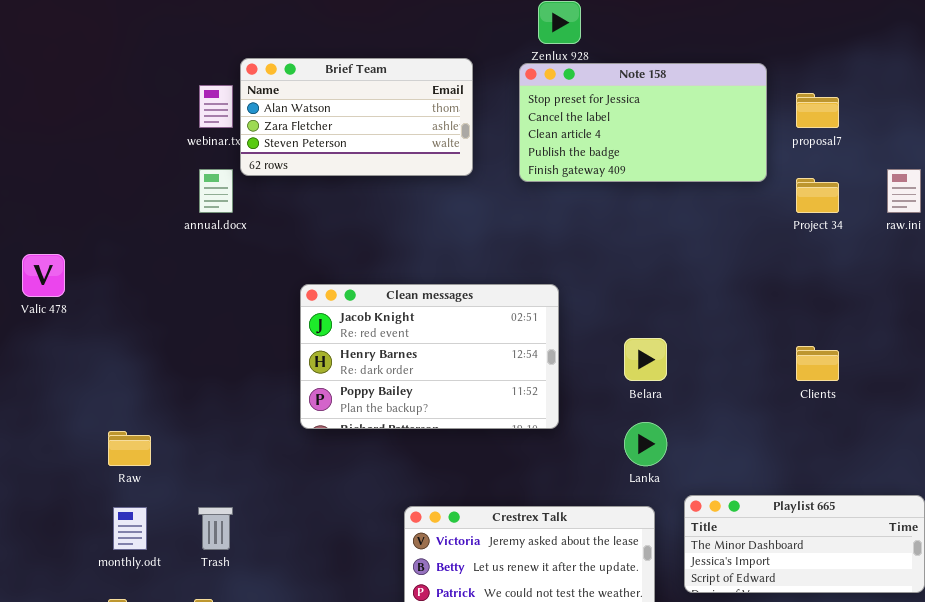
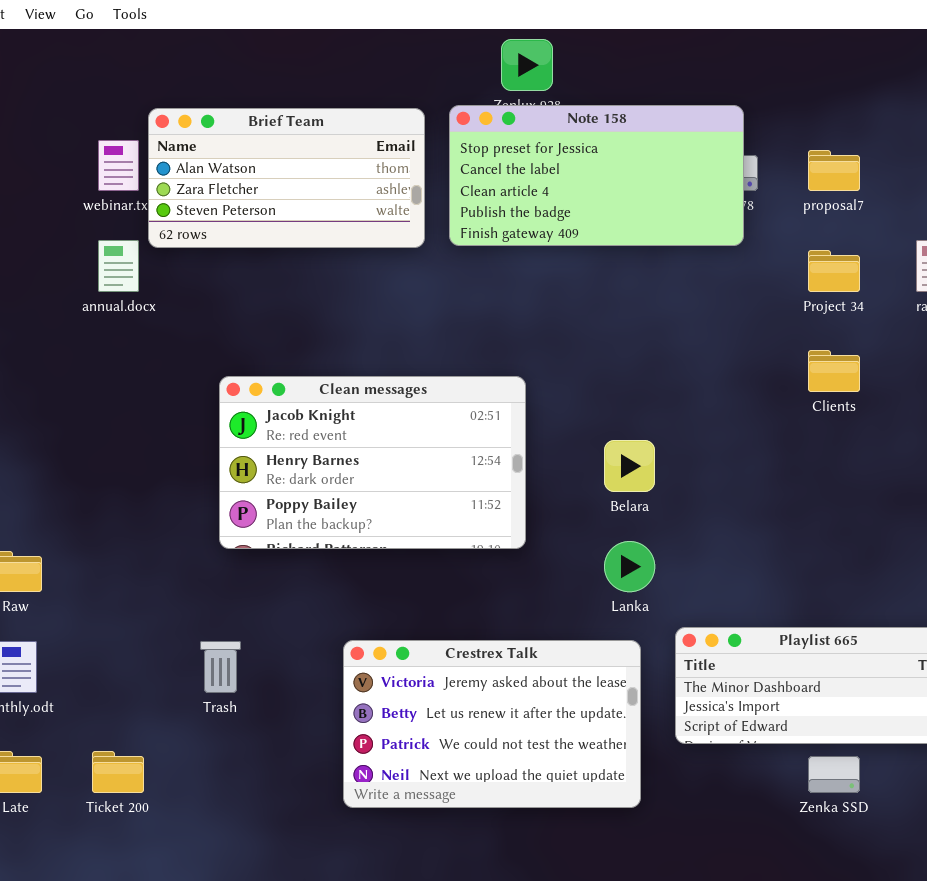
Note 158: [519,63,767,182] -> [449,105,744,246], moved
Clients: [796,346,839,381] -> [808,350,860,392], moved
Trash: [198,507,233,550] -> [200,641,241,693], moved

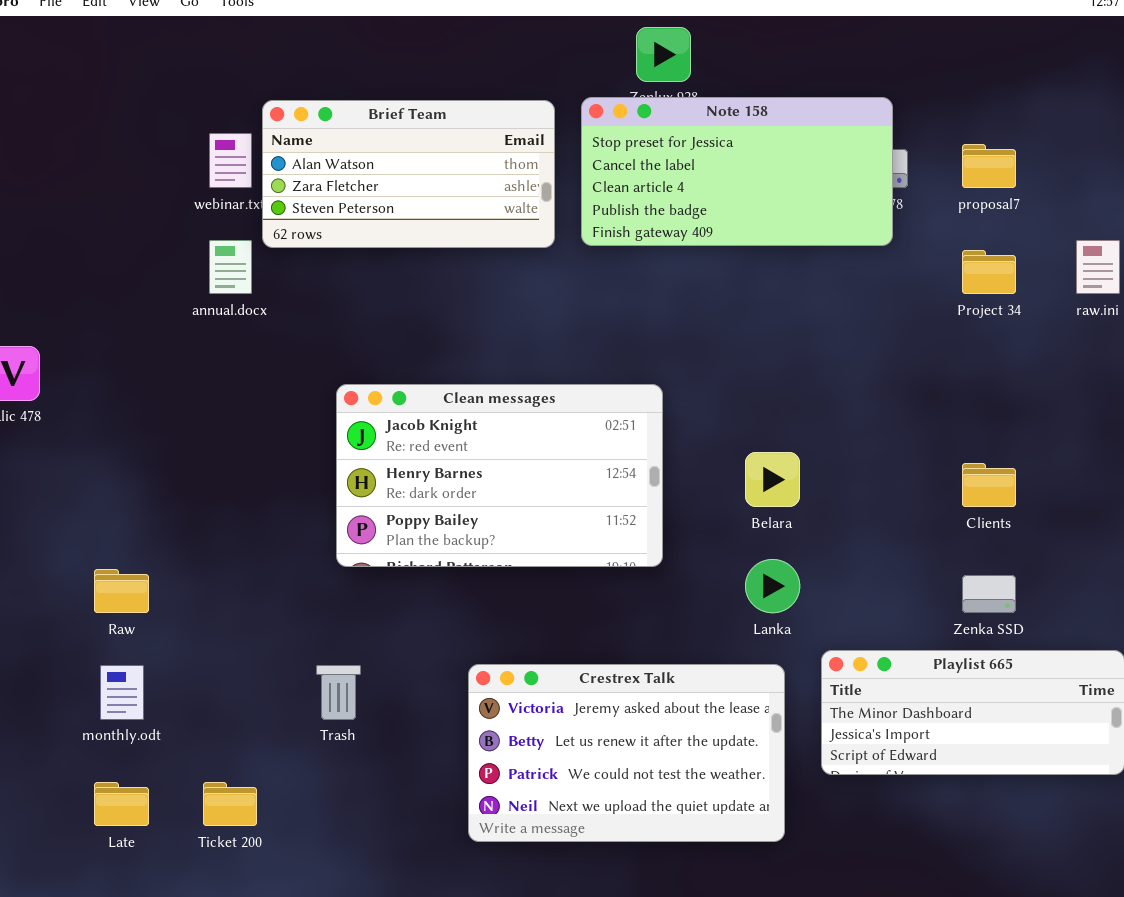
Clients: [808,350,860,392] -> [962,463,1016,507], moved
Zenka SSD: [808,756,860,793] -> [962,575,1016,613], moved

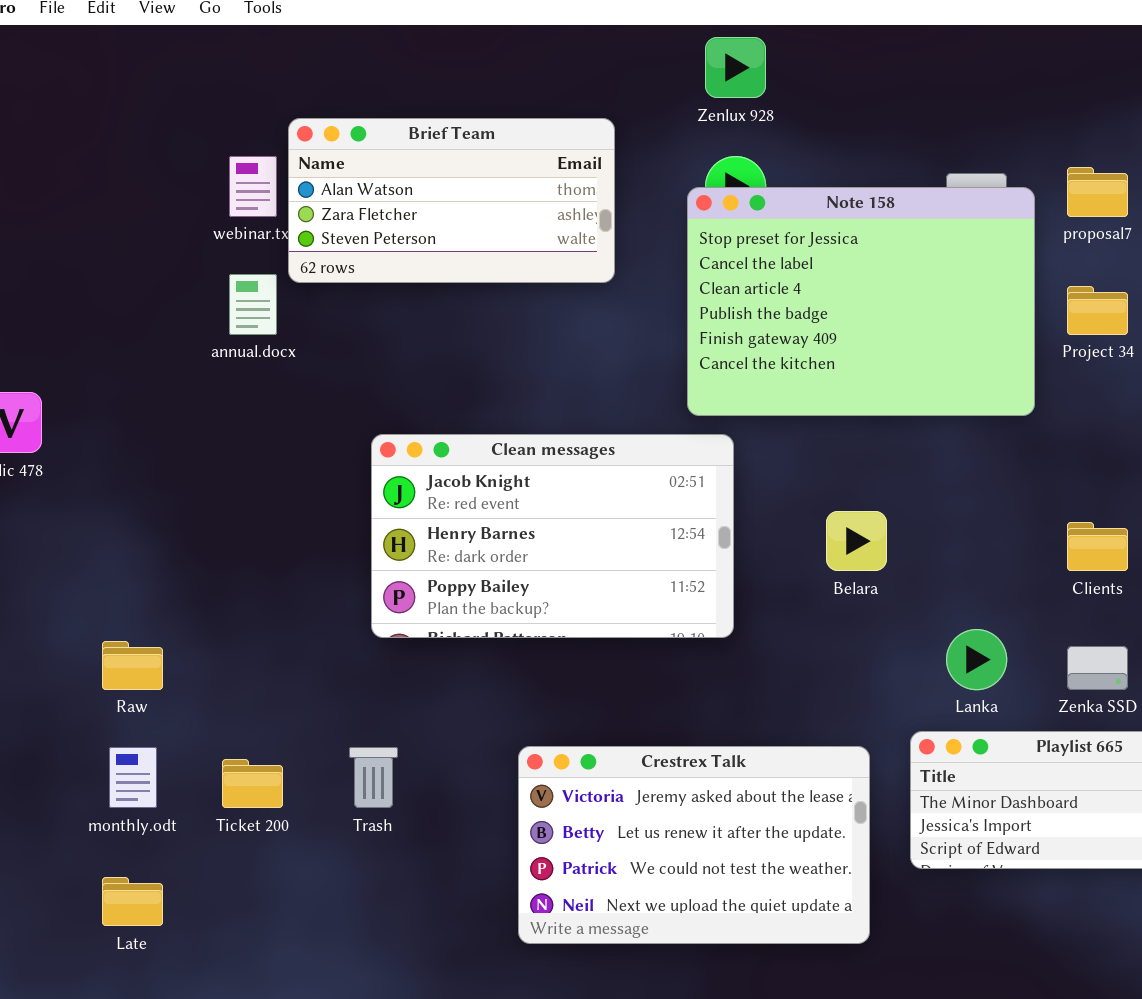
Note 158: [581,97,893,246] -> [687,187,1035,416], moved, resized
Lanka: [745,559,800,613] -> [946,629,1007,690], moved
Ticket 200: [203,782,257,826] -> [222,759,283,808], moved

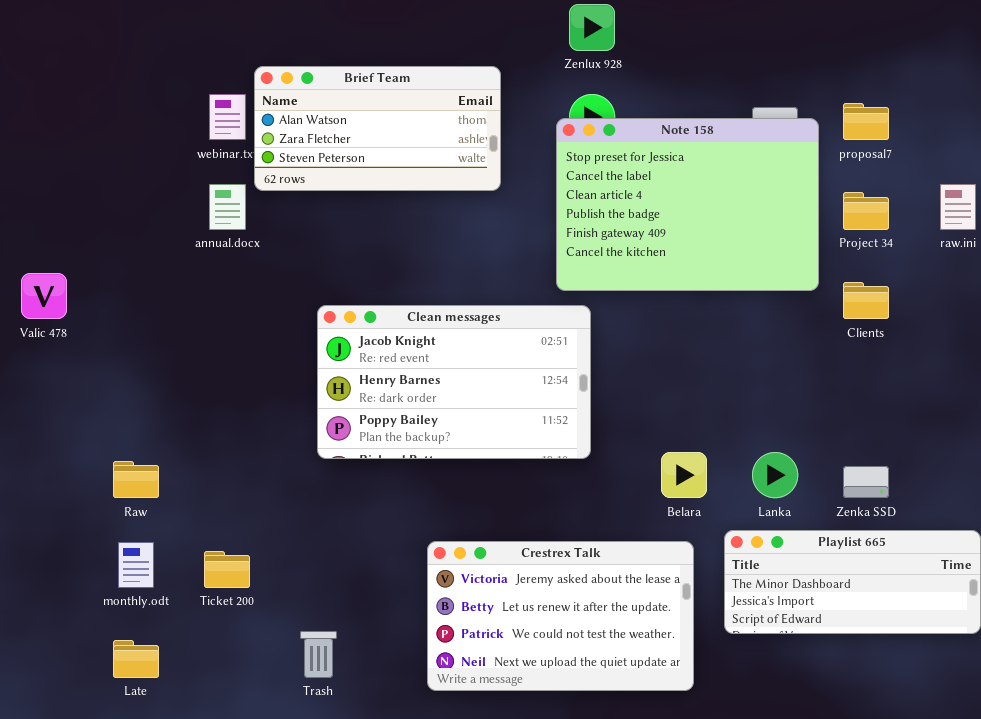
Belara: [826,511,887,571] -> [661,452,707,498], moved
Clients: [1067,522,1128,571] -> [843,282,889,319], moved
Trash: [349,747,398,808] -> [300,631,337,678], moved

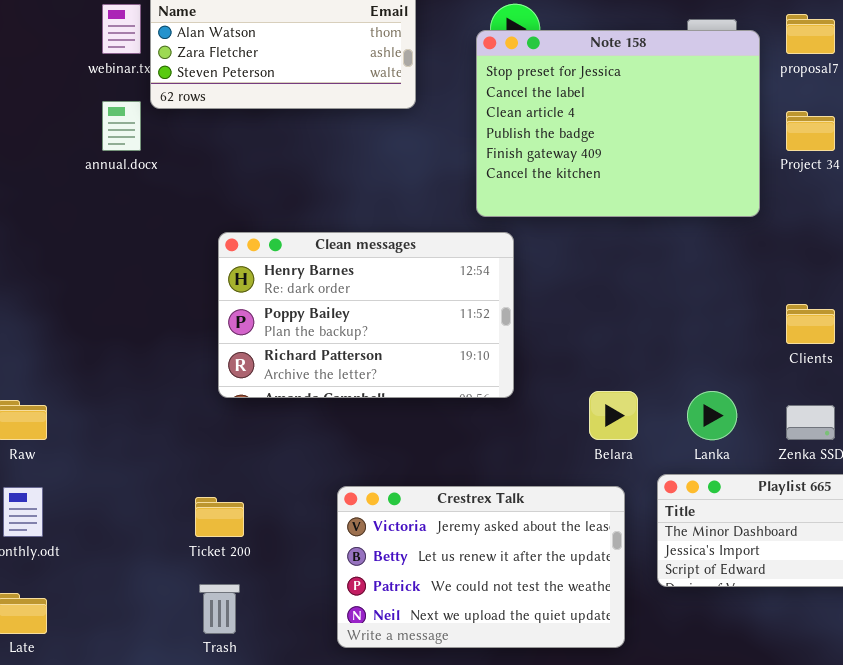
Clients: [843,282,889,319] -> [786,304,835,344], moved
Clean messages: [317,305,591,459] -> [218,232,514,398], scrolled down 1 row
Ticket 200: [204,551,250,588] -> [195,497,244,537], moved

